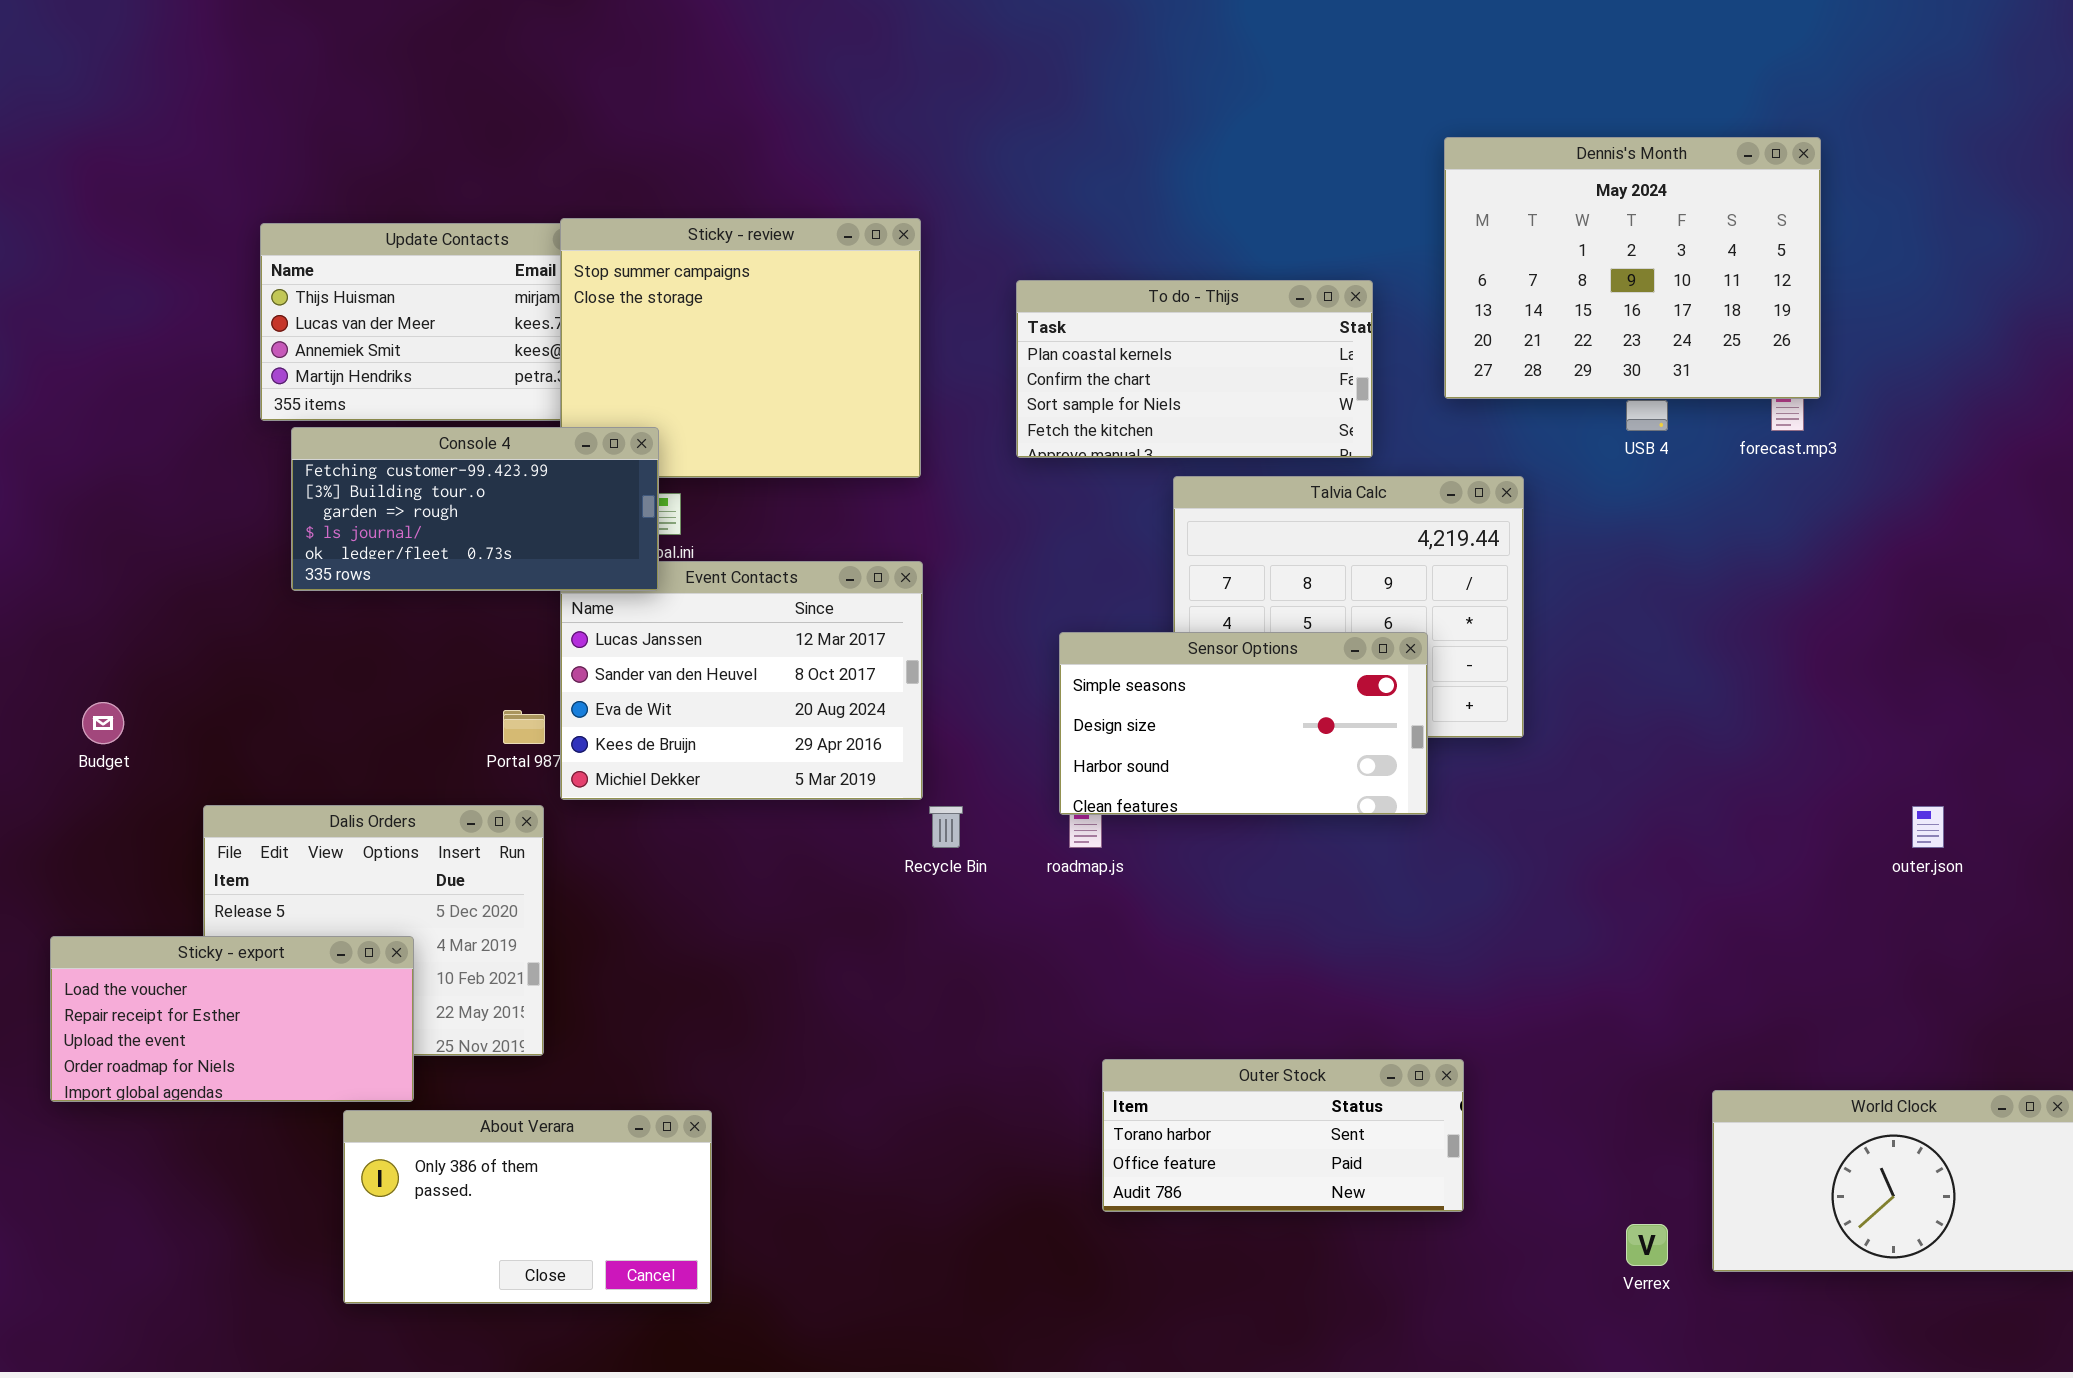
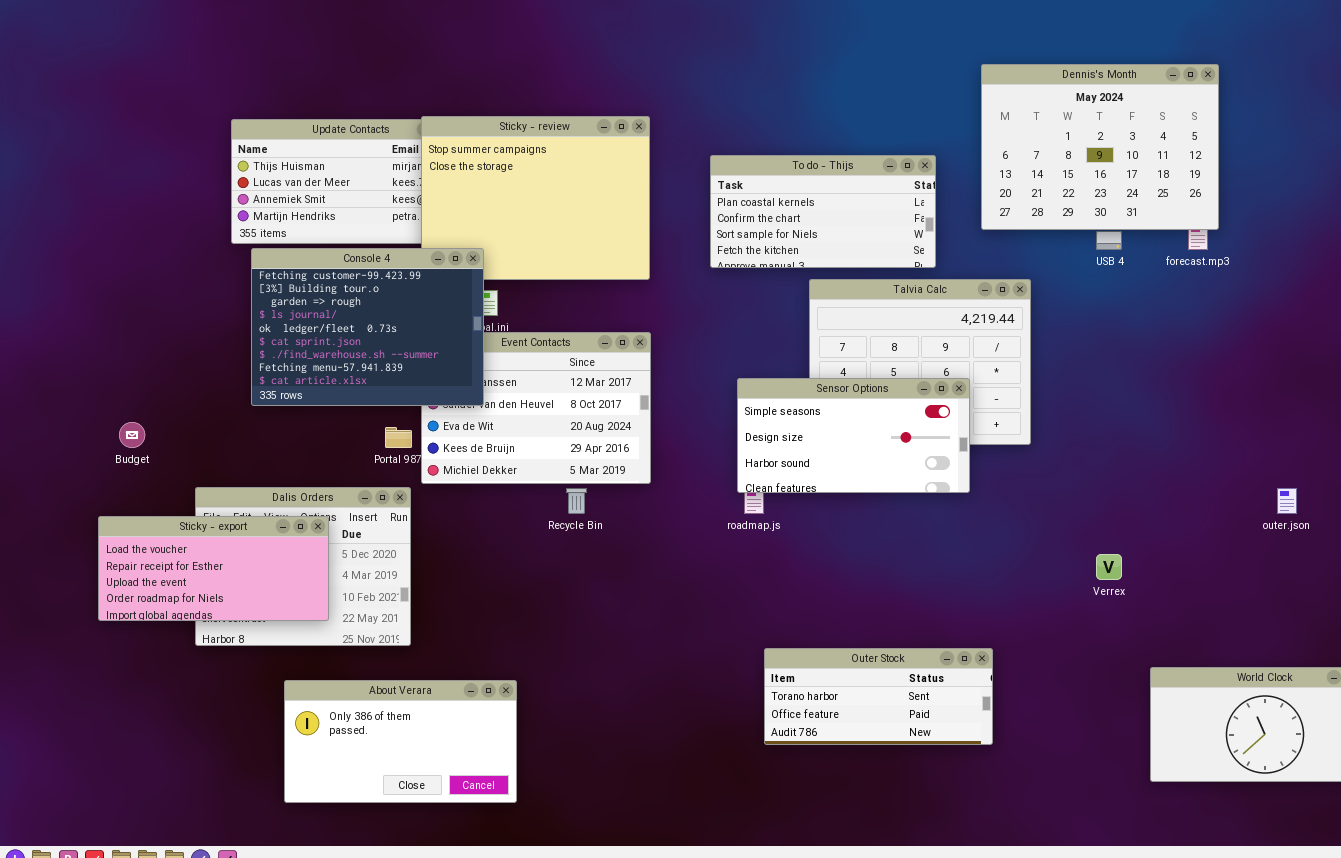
Console 4: [291,427,659,591] -> [251,248,484,406], resized
Recycle Bin: [929,806,963,848] -> [566,488,587,514], moved
Sticky - export: [50,936,414,1102] -> [98,516,329,621], moved
Verrex: [1626,1224,1668,1266] -> [1096,554,1122,580], moved

